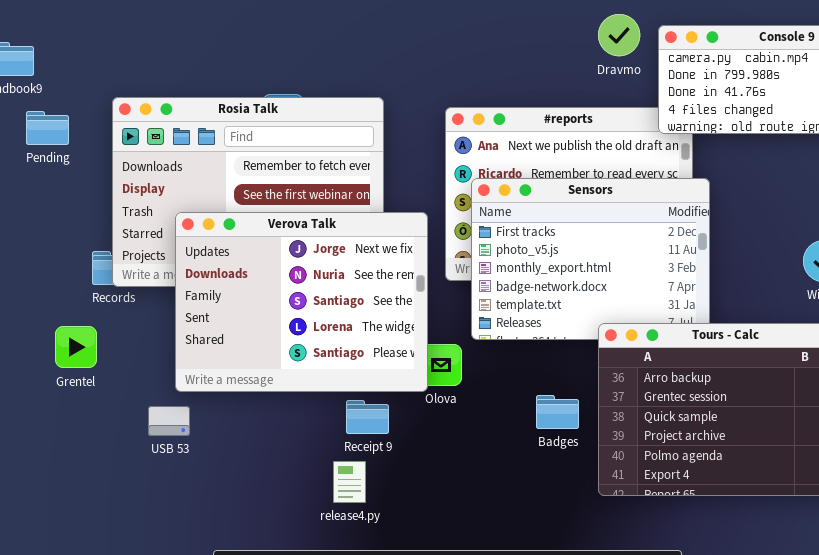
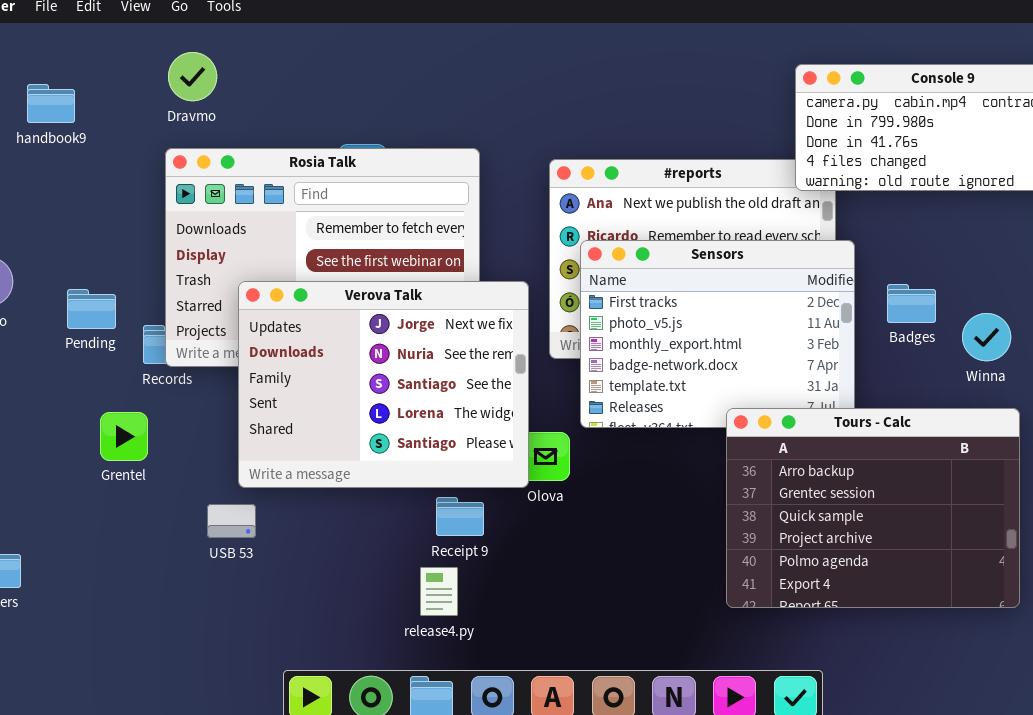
Dravmo: [598,14,640,56] -> [168,52,217,101], moved
Pending: [26,111,69,145] -> [67,289,116,329], moved
Badges: [536,395,579,429] -> [887,284,936,323], moved

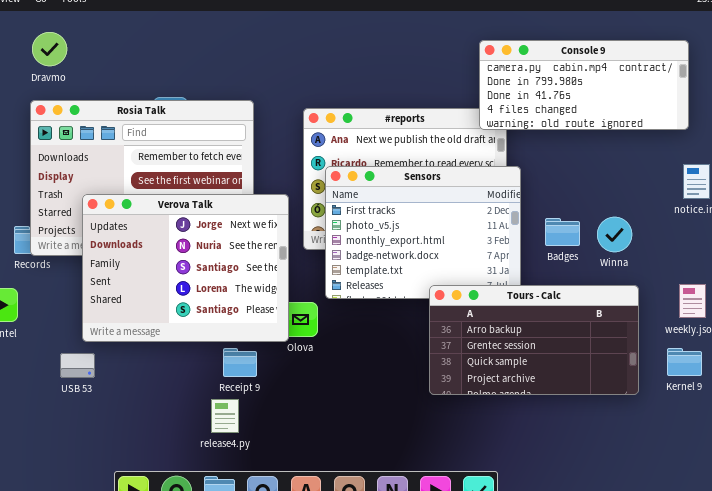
Badges: [887,284,936,323] -> [545,218,580,246], moved
Tours - Calc: [726,408,1020,608] -> [429,285,639,395], resized

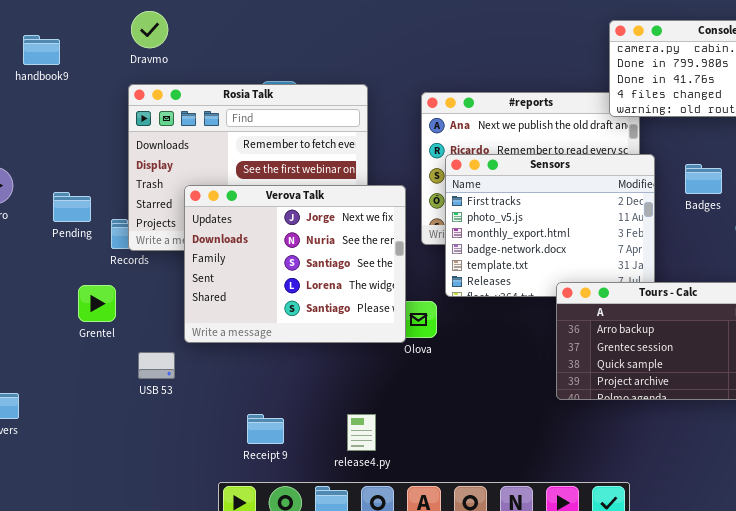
Badges: [545,218,580,246] -> [685,164,722,194], moved
Receipt 9: [223,348,257,377] -> [247,414,284,444], moved
USB 53: [60,353,95,378] -> [138,352,175,379], moved
release4.py: [211,399,239,433] -> [347,414,376,451], moved

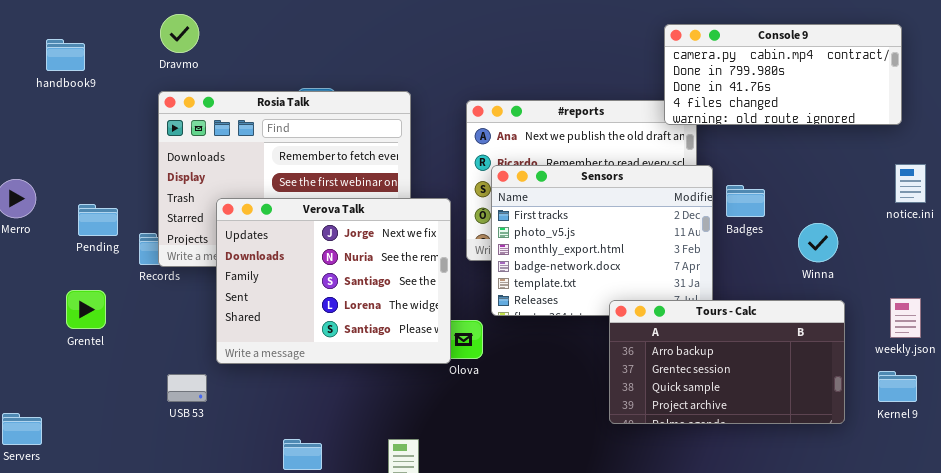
Badges: [685,164,722,194] -> [726,185,765,217], moved
Grentel: [78,285,116,322] -> [66,290,106,329], moved

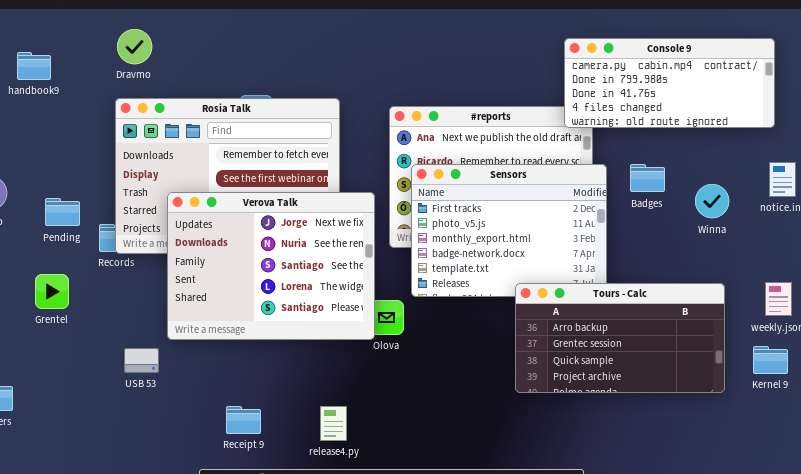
Badges: [726,185,765,217] -> [630,164,665,192], moved
Winna: [798,223,838,262] -> [695,184,729,218], moved

